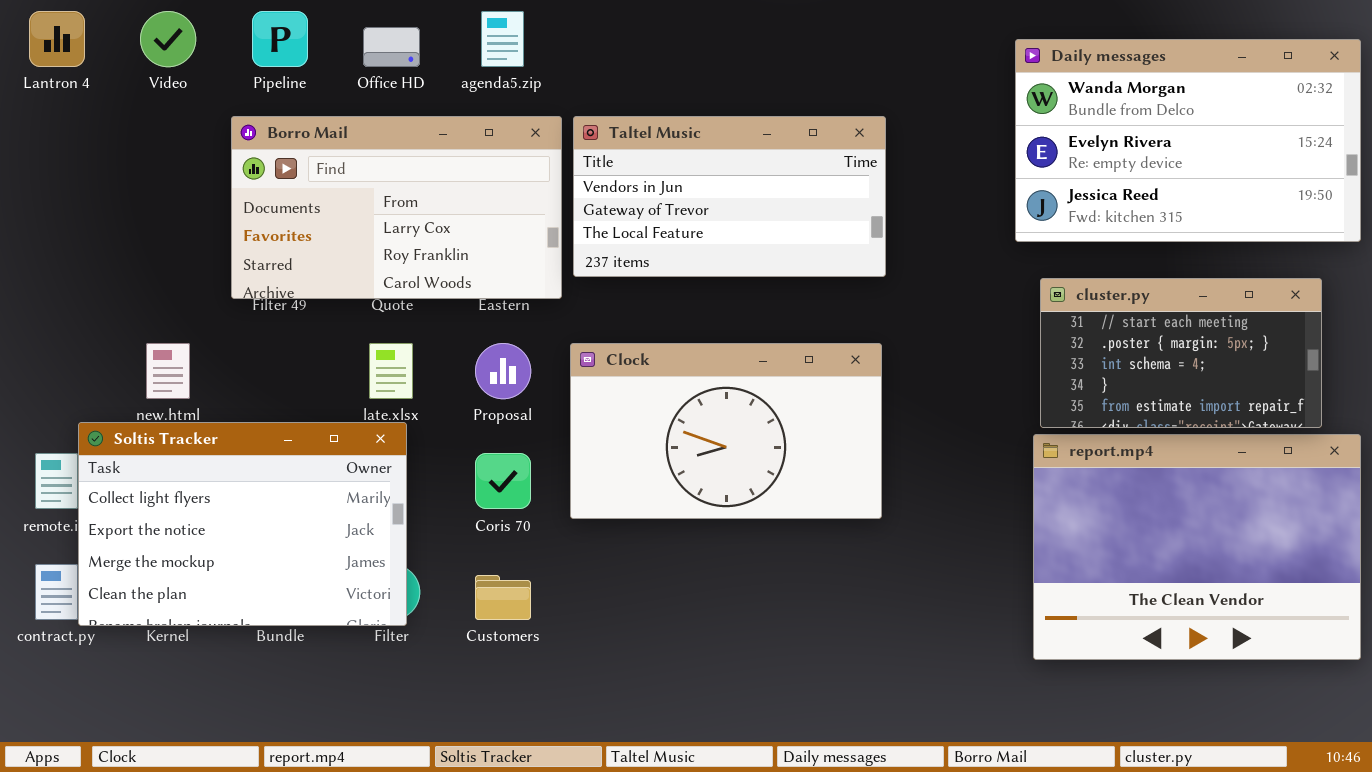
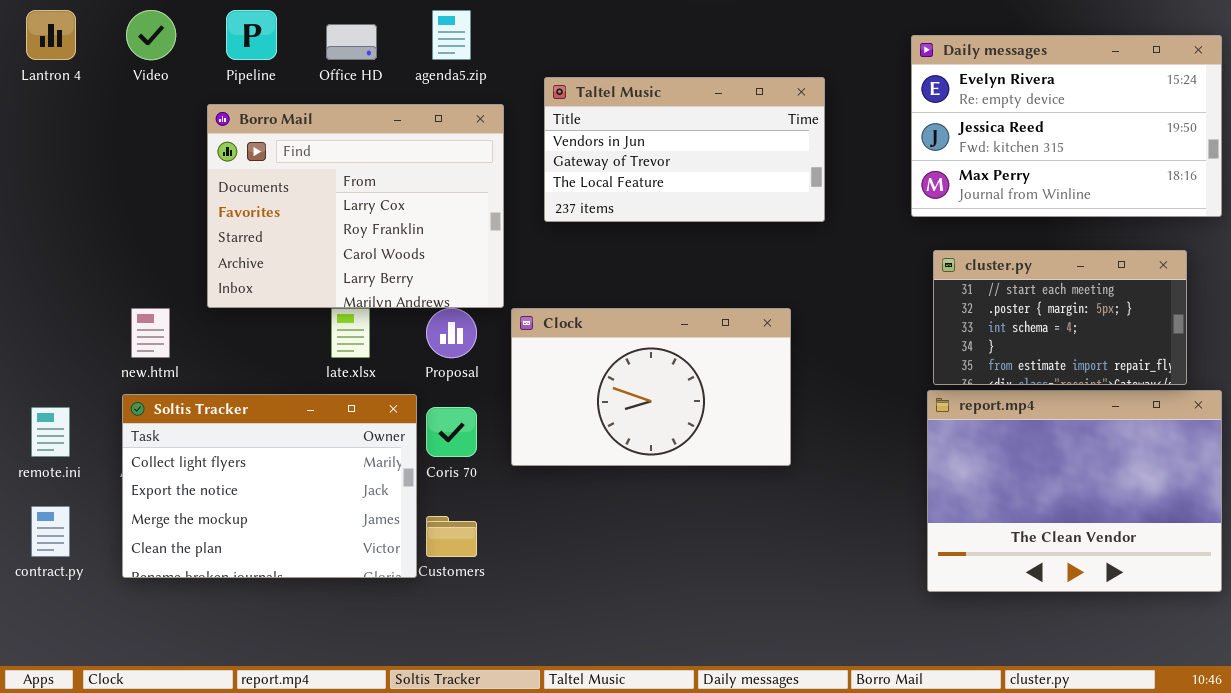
Daily messages: [1015,39,1361,242] -> [911,35,1222,217], scrolled down 1 row
Borro Mail: [231,116,562,299] -> [207,104,504,308], resized
Taltel Music: [573,116,886,277] -> [544,77,825,222], moved
Soltis Tracker: [78,422,407,626] -> [122,394,417,578], moved

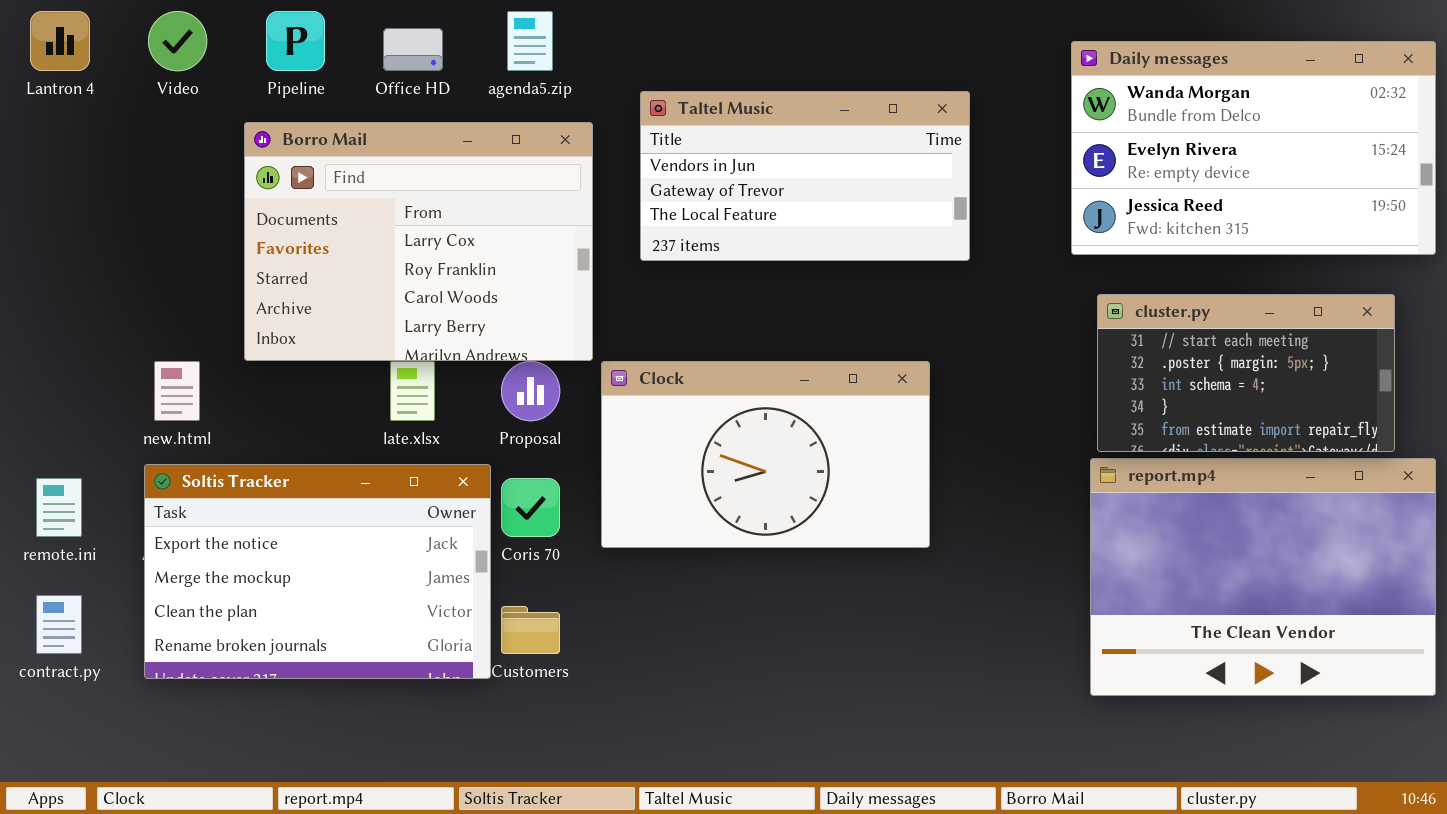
Daily messages: [911,35,1222,217] -> [1071,41,1436,255], scrolled up 1 row
Soltis Tracker: [122,394,417,578] -> [144,464,491,679], scrolled down 1 row

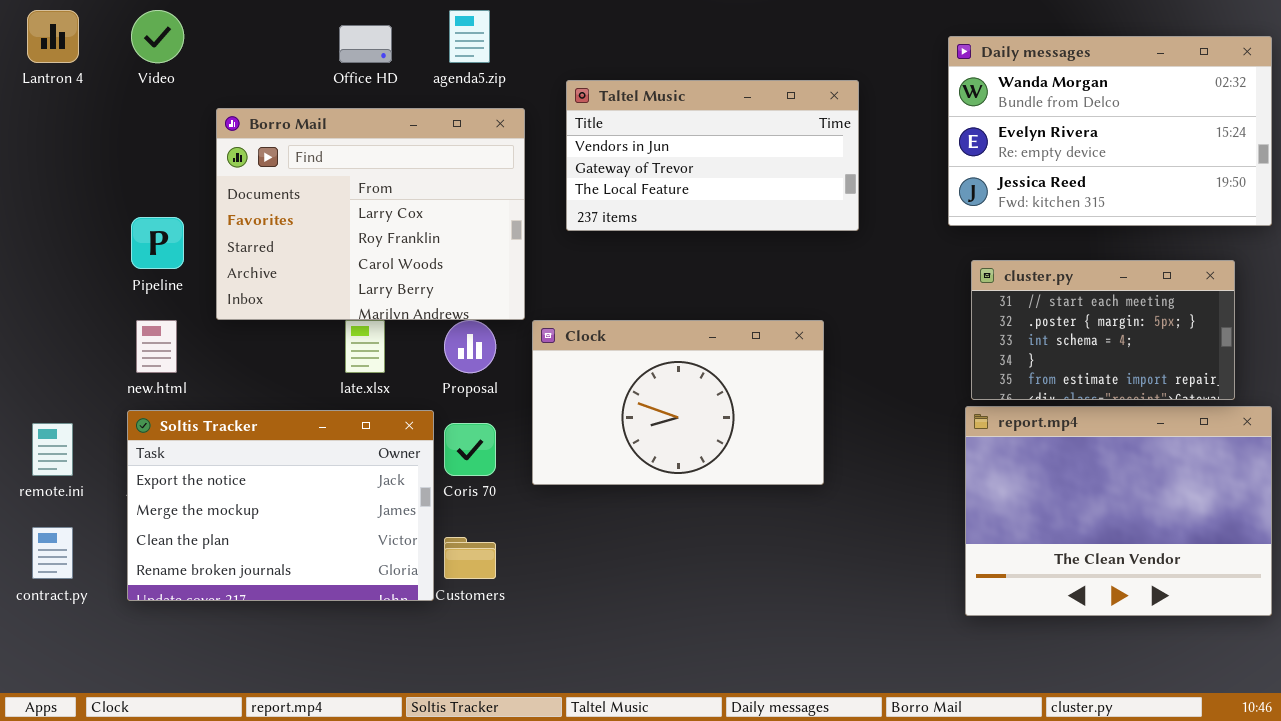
Pipeline: [266,11,325,71] -> [131,217,184,269], moved

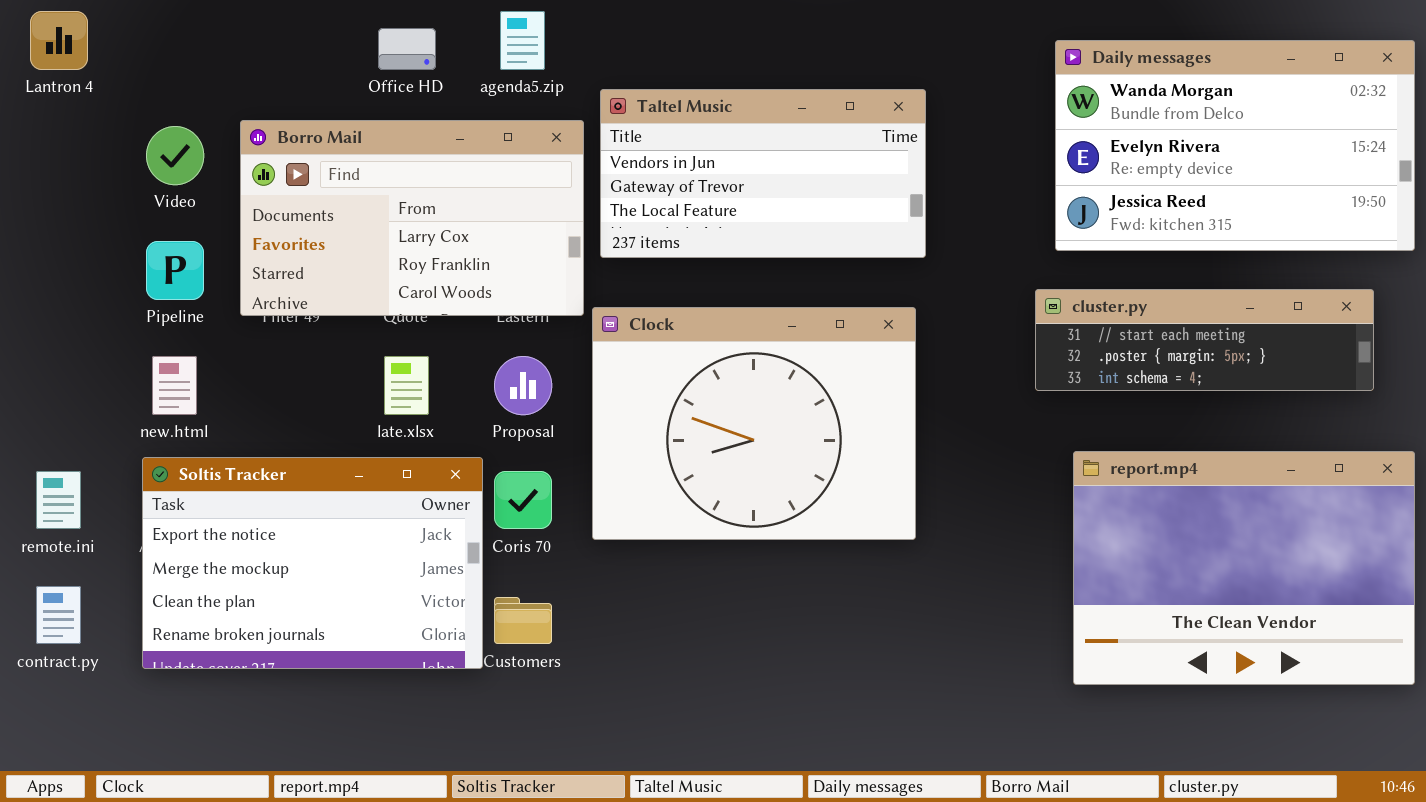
Video: [131,10,184,63] -> [146,126,204,185], moved
Taltel Music: [566,80,859,231] -> [600,89,926,258], moved
Borro Mail: [216,108,525,320] -> [240,120,584,316], resized
cluster.py: [971,260,1235,400] -> [1035,289,1374,391], resized
Clock: [532,320,824,485] -> [592,307,916,540], resized

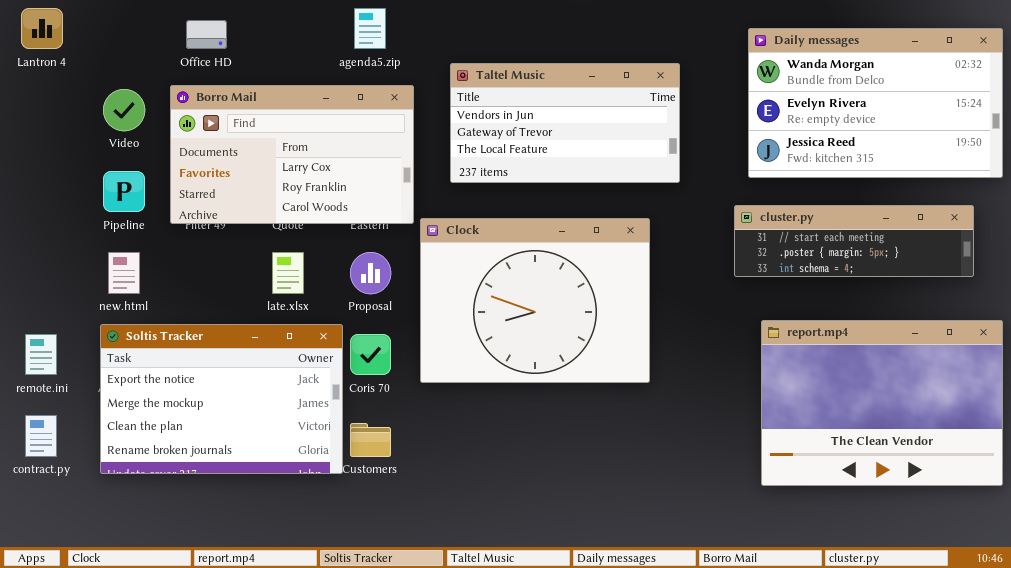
Office HD: [378,28,436,70] -> [186,20,227,49], moved
Taltel Music: [600,89,926,258] -> [450,63,680,183], moved

